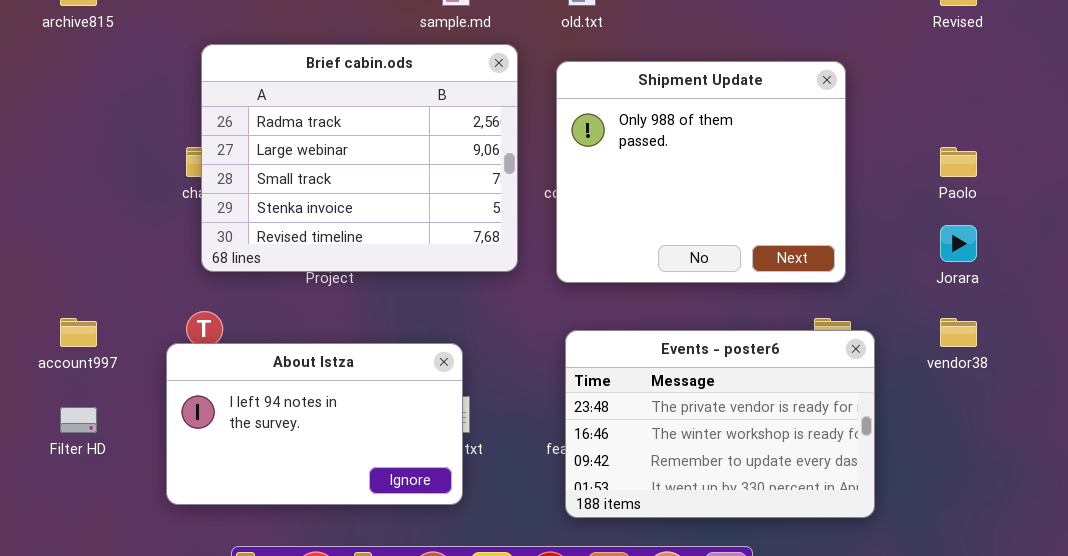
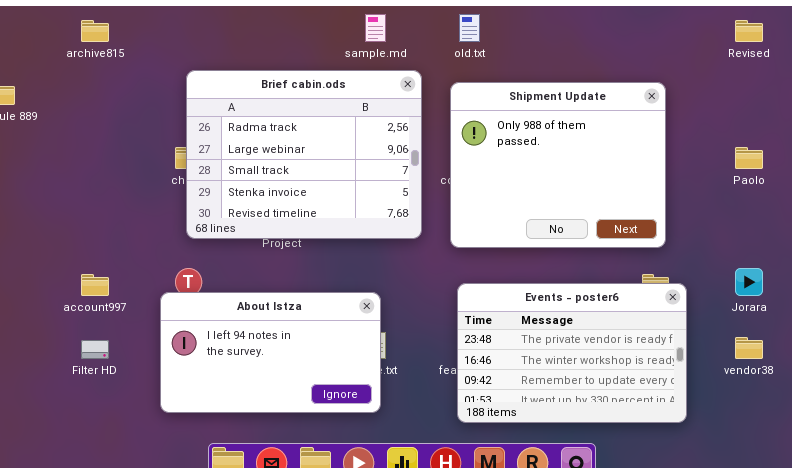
Jorara: [940,225,977,262] -> [735,268,763,296], moved
vendor38: [940,318,977,347] -> [735,337,763,359], moved

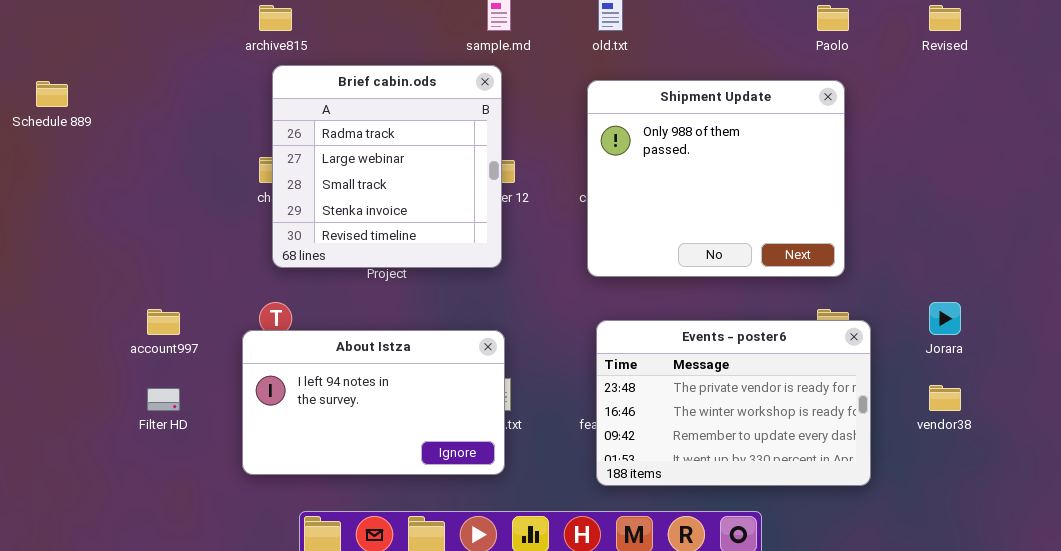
archive815: [81,20,109,42] -> [259,5,292,31], moved
Brief cabin.ods: [186,70,422,239] -> [272,65,502,268], resized
Paolo: [735,147,763,169] -> [817,5,849,31], moved

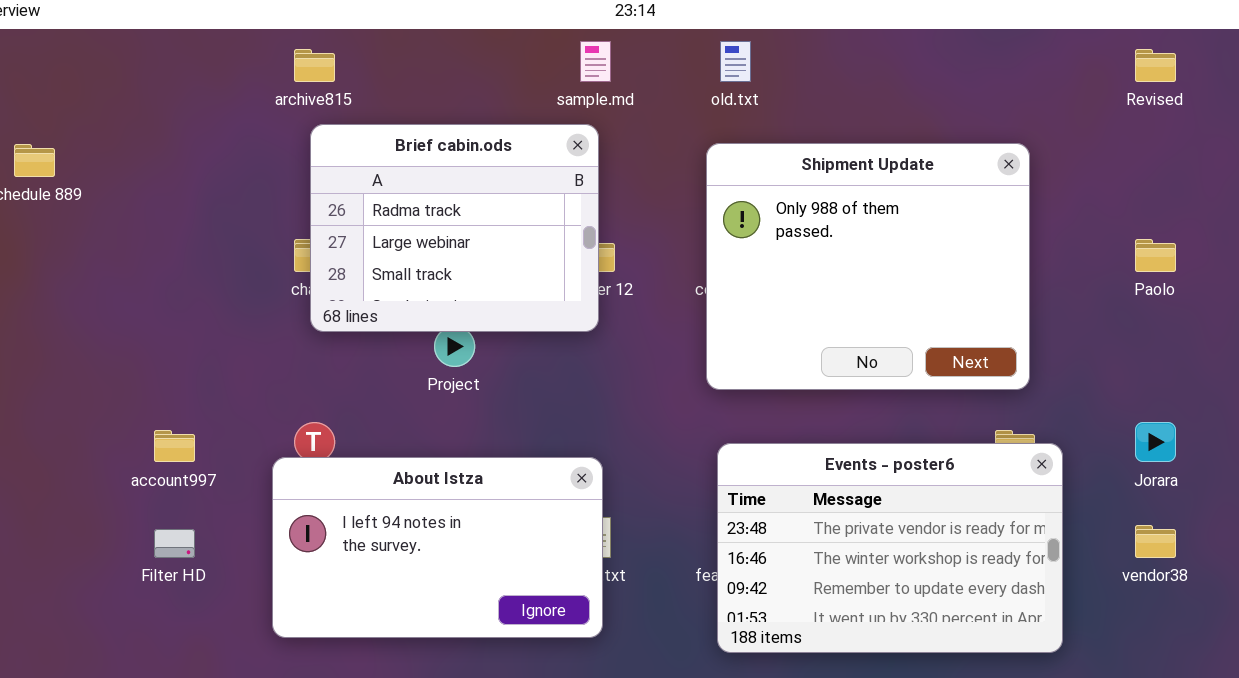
Paolo: [817,5,849,31] -> [1135,239,1176,272], moved
Brief cabin.ods: [272,65,502,268] -> [310,124,599,332], resized

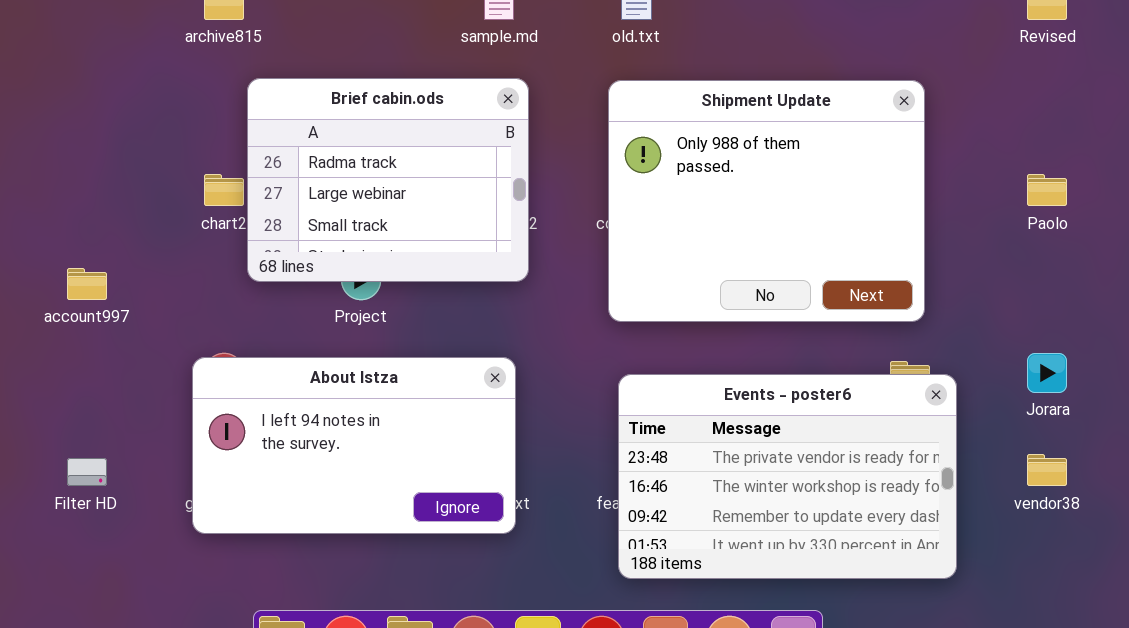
Brief cabin.ods: [310,124,599,332] -> [247,78,529,282], moved
account997: [154,430,195,462] -> [67,268,107,300], moved
About Istza: [272,457,603,638] -> [192,357,516,534], moved

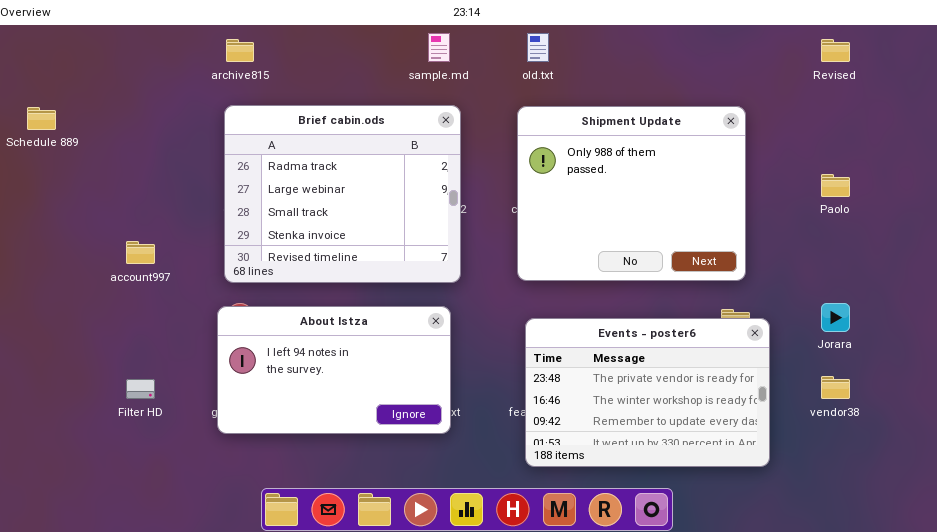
Brief cabin.ods: [247,78,529,282] -> [224,105,461,283], resized

